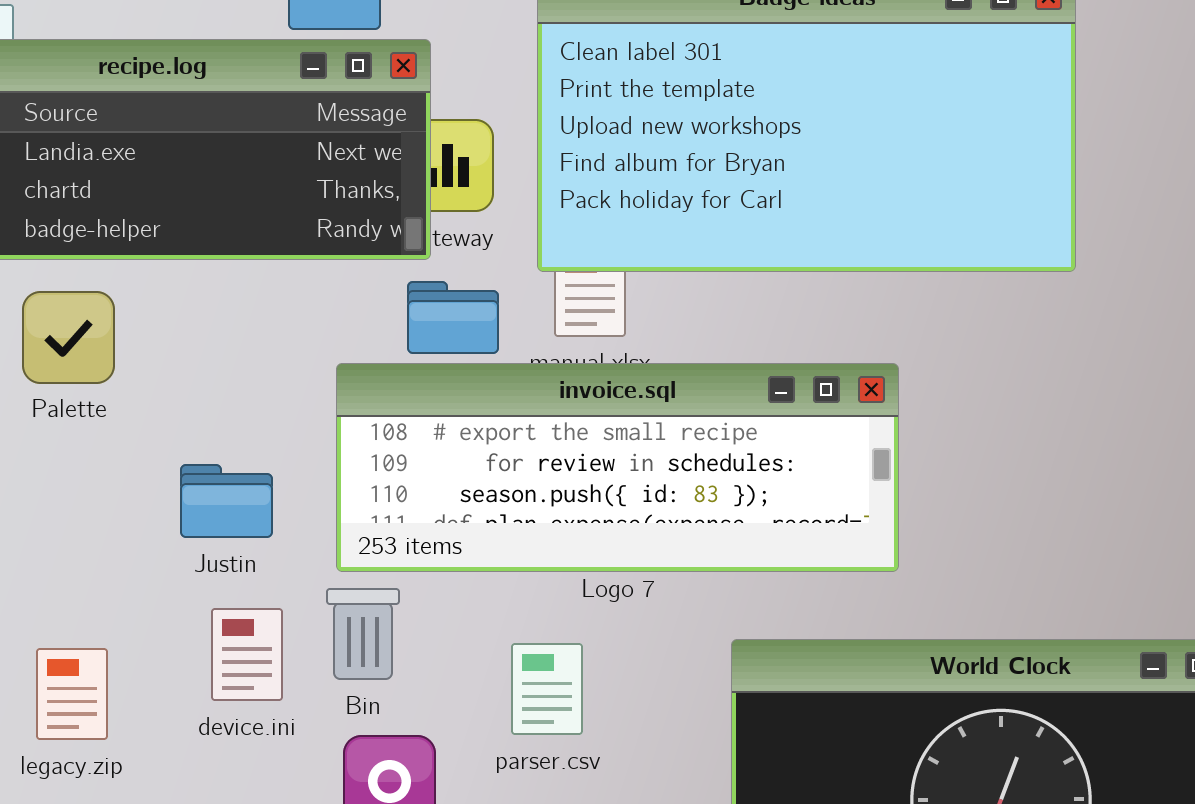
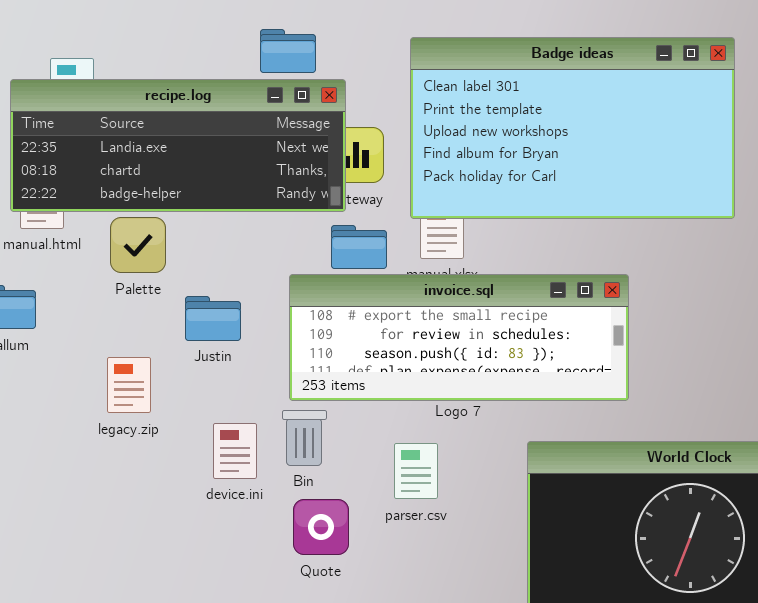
Palette: [22,291,115,384] -> [110,217,166,273], moved
Justin: [180,464,273,538] -> [185,296,241,341], moved
legacy.zip: [36,648,108,740] -> [107,357,151,413], moved

